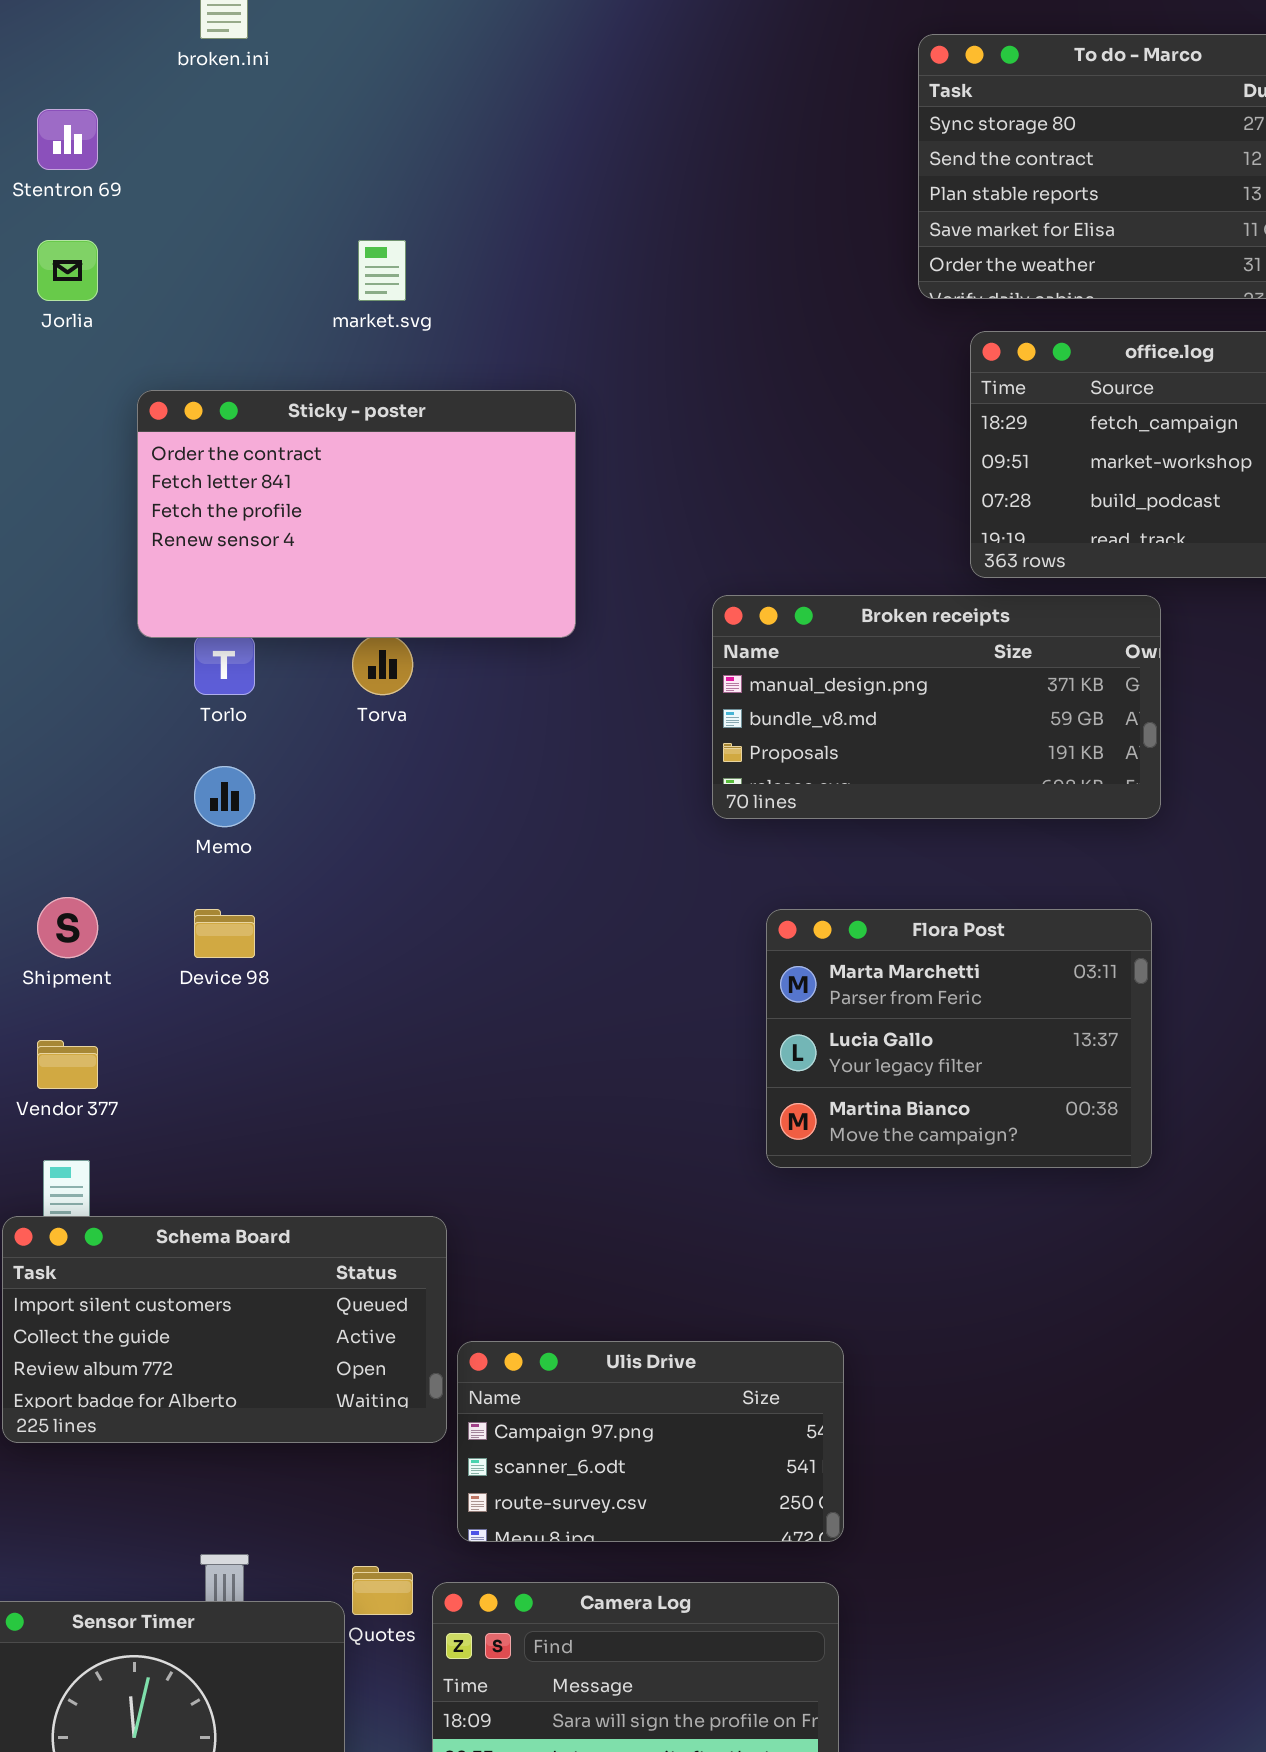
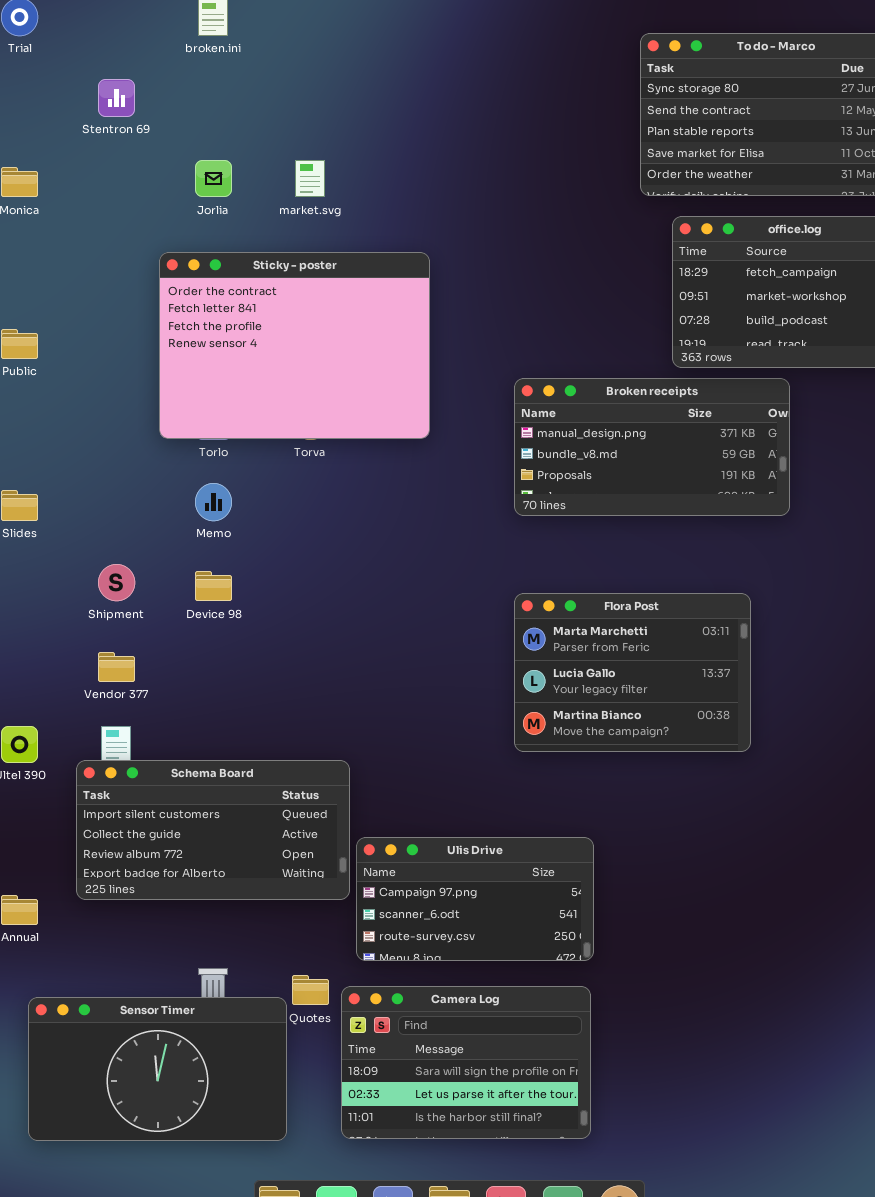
Jorlia: [37,240,98,301] -> [195,160,232,197], moved
Sticky - poster: [137,390,576,638] -> [159,252,430,439], resized
Flora Post: [766,909,1152,1168] -> [514,593,751,752], moved

